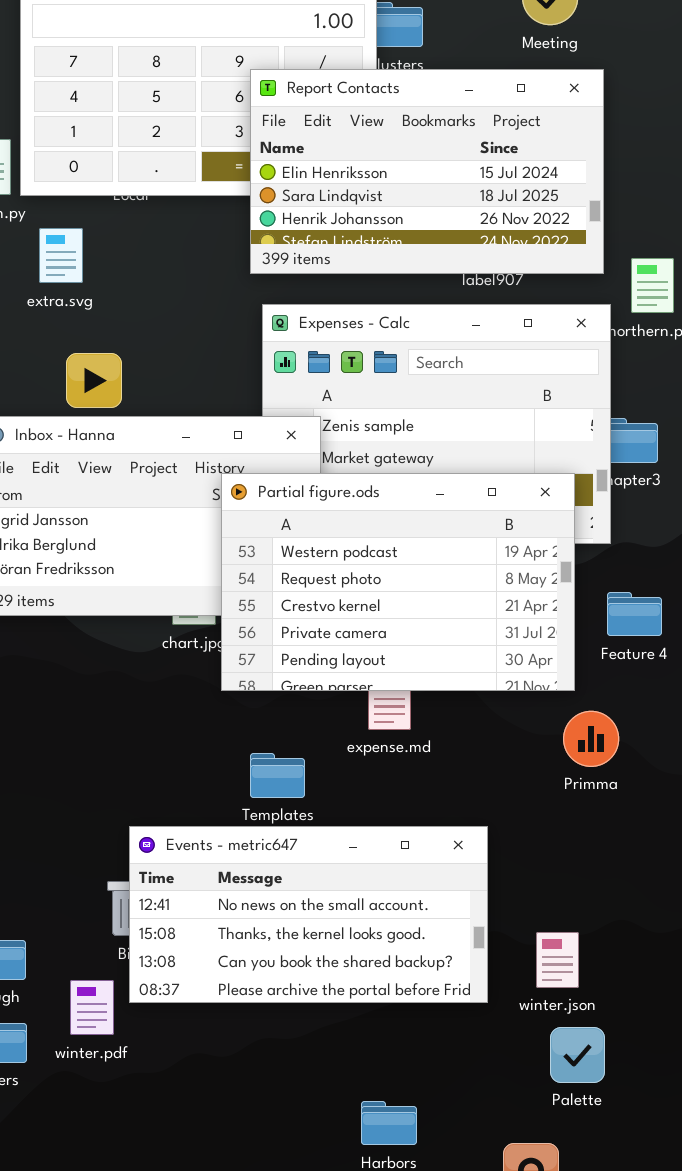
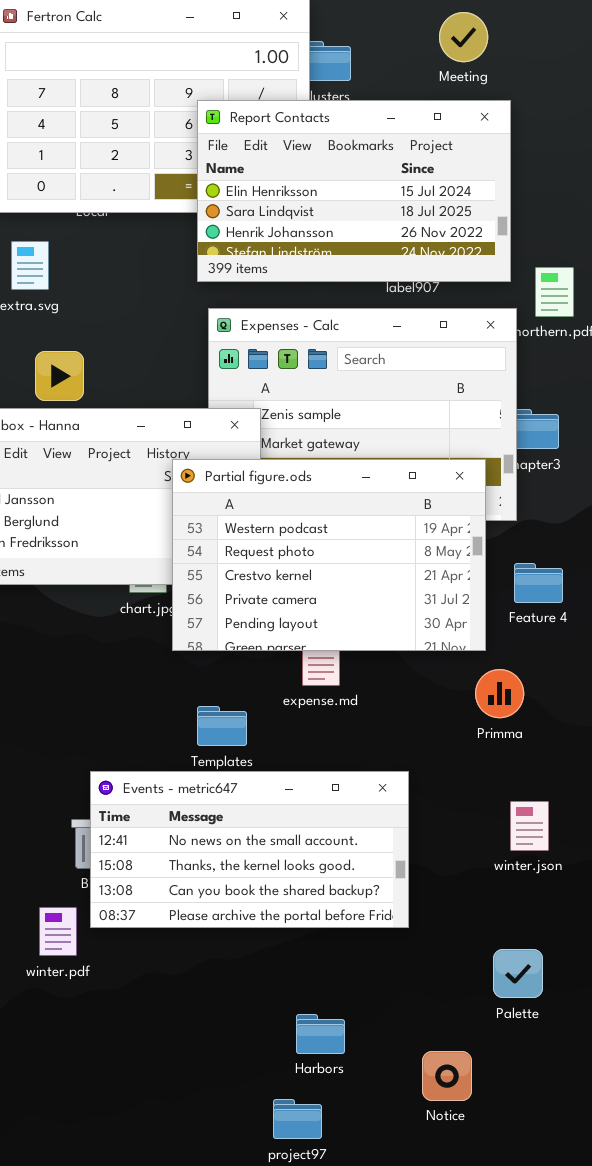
winter.json: [536,932,579,988] -> [510,801,549,851], moved
Palette: [550,1027,605,1083] -> [493,949,543,998], moved

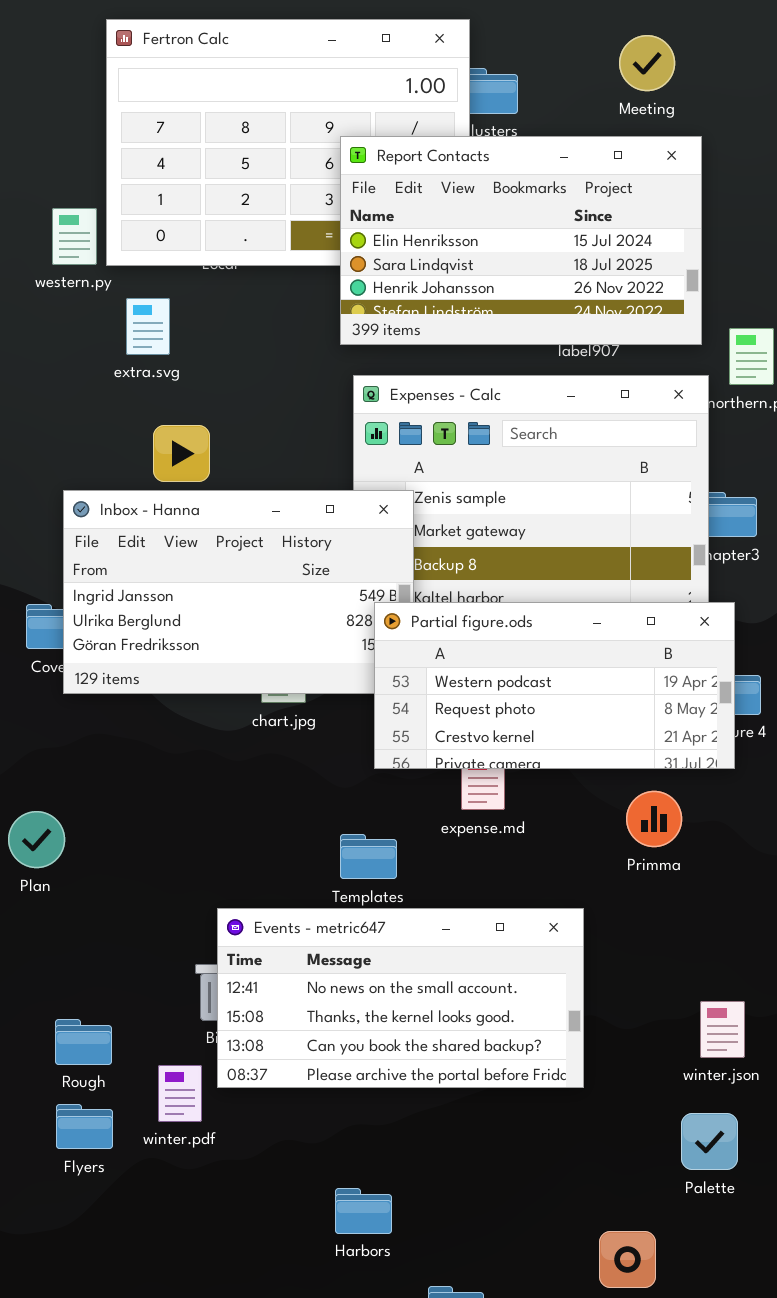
Partial figure.ods: [172,459,486,651] -> [374,602,735,769], moved, resized
Primma: [475,669,524,718] -> [626,791,682,847], moved
winter.json: [510,801,549,851] -> [700,1001,745,1058], moved
Harbors: [296,1014,345,1054] -> [335,1188,392,1234], moved

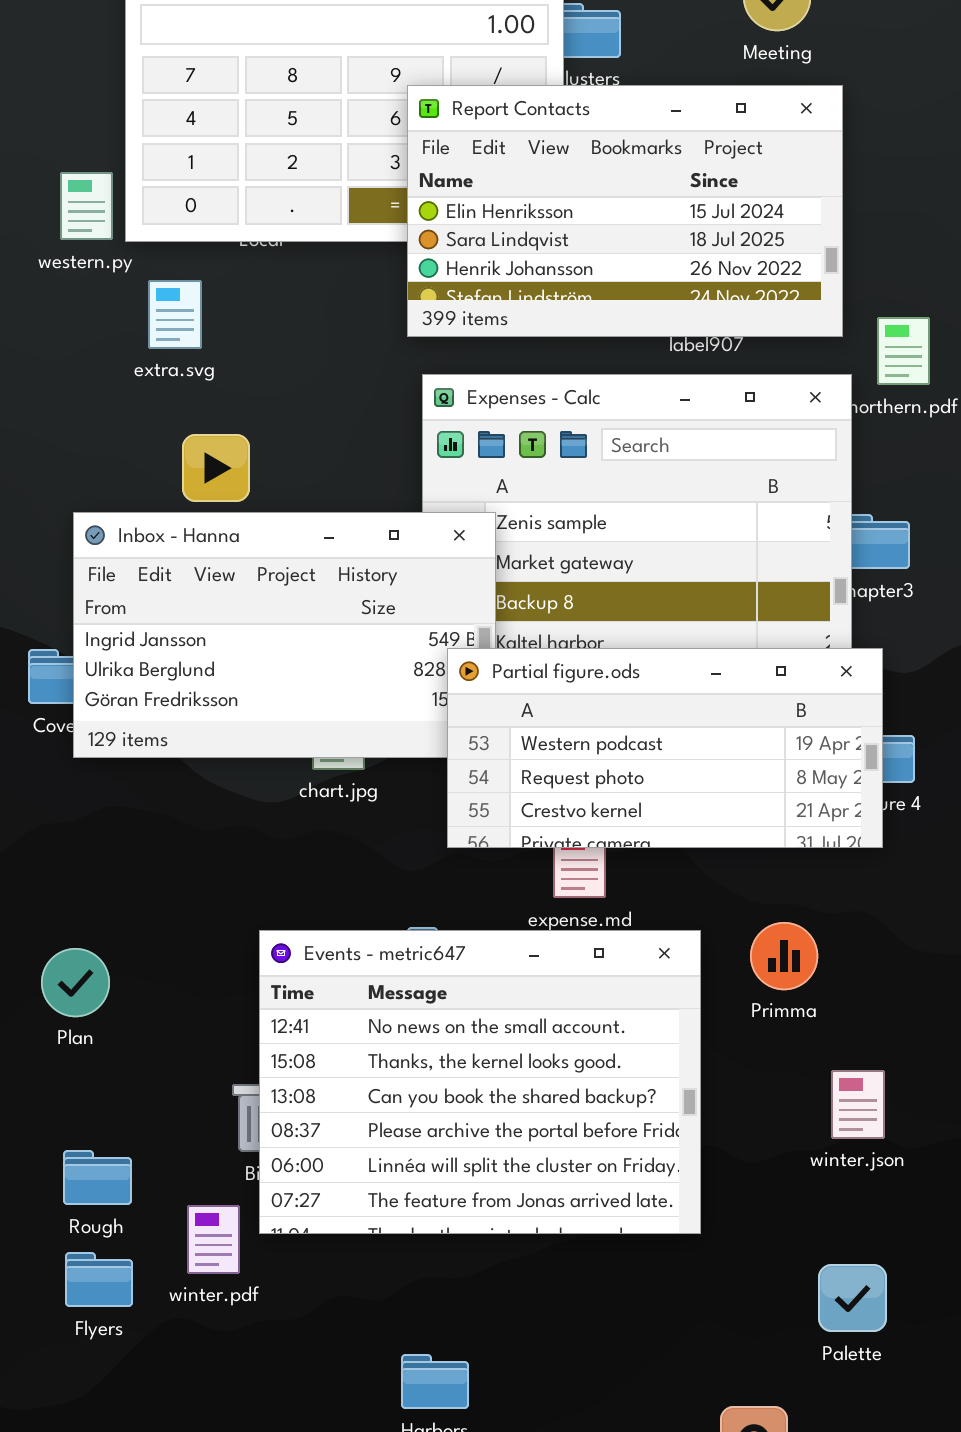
Primma: [626,791,682,847] -> [750,922,818,990], moved
Plan: [8,811,65,868] -> [41,948,110,1017], moved
Events - metric647: [217,908,584,1088] -> [259,930,701,1234], resized
winter.json: [700,1001,745,1058] -> [831,1070,885,1139], moved

